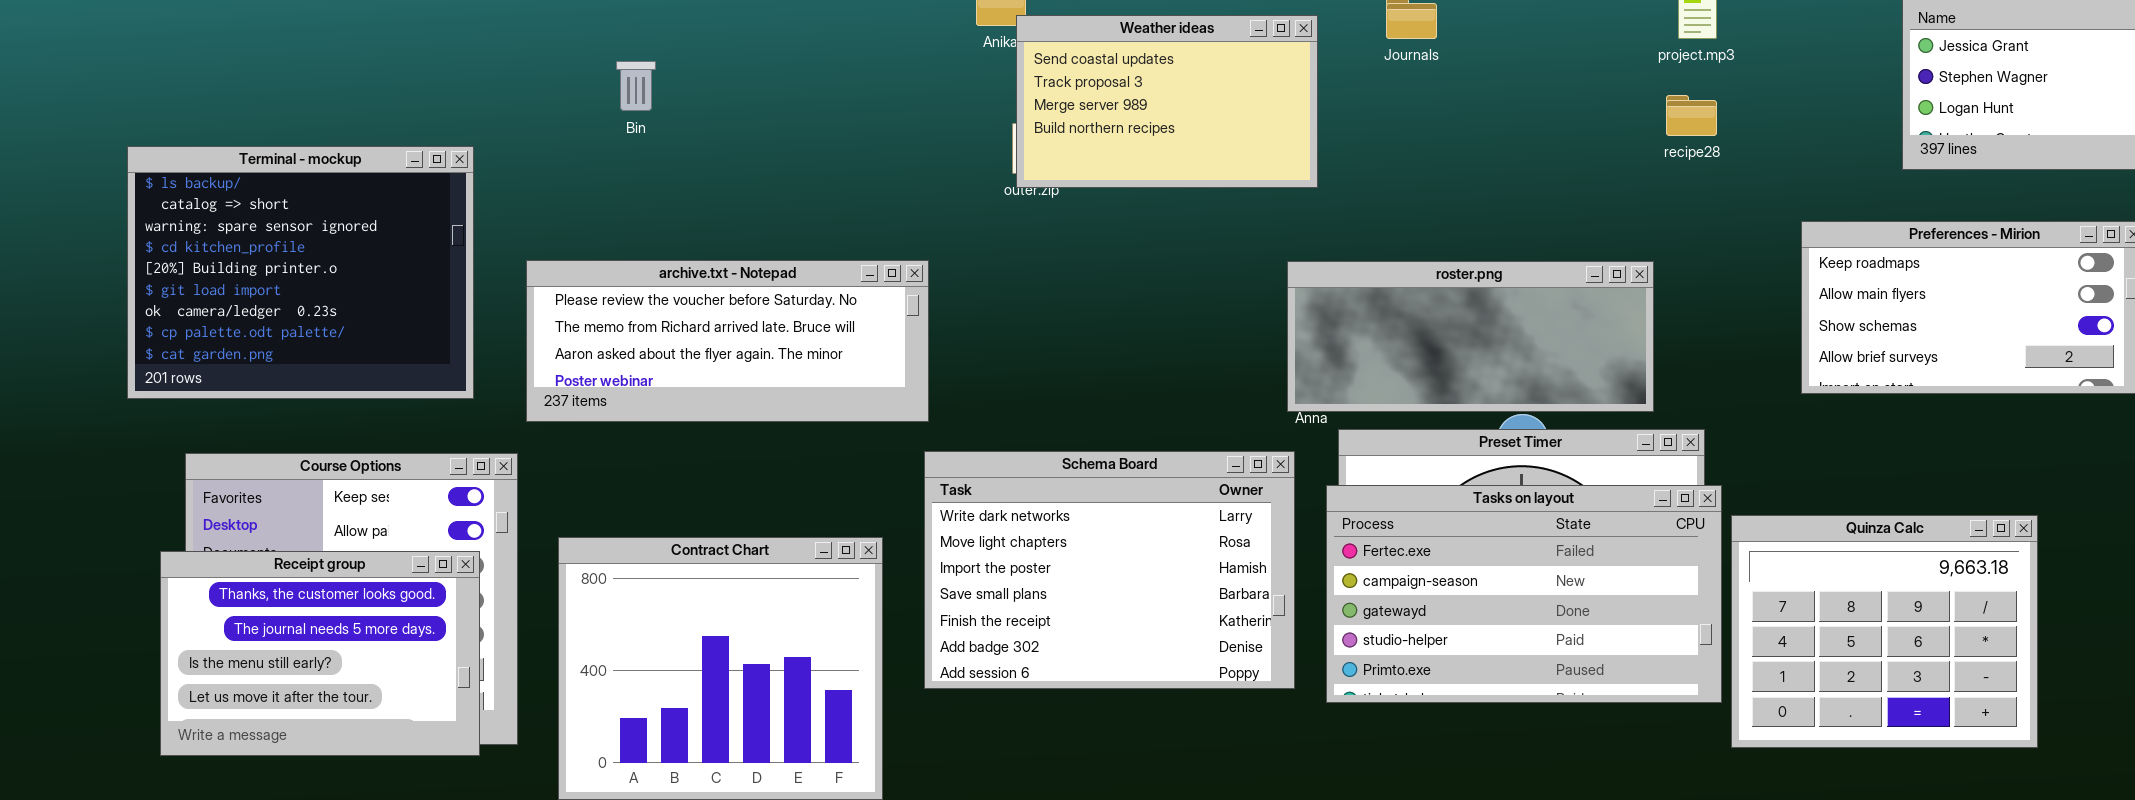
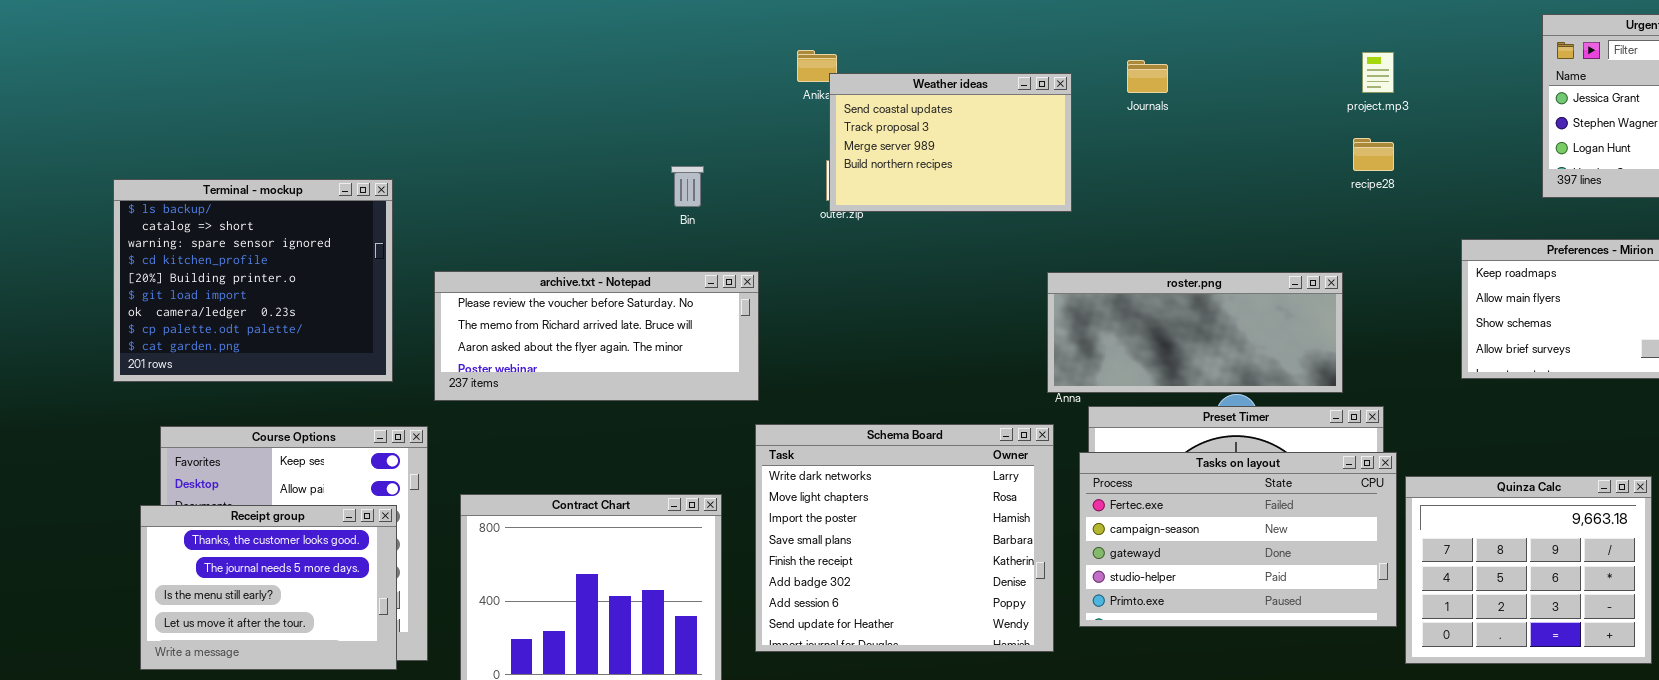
Bin: [616,61,656,111] -> [671,166,704,207], moved
Schema Board: [924,451,1295,689] -> [755,424,1054,652], resized

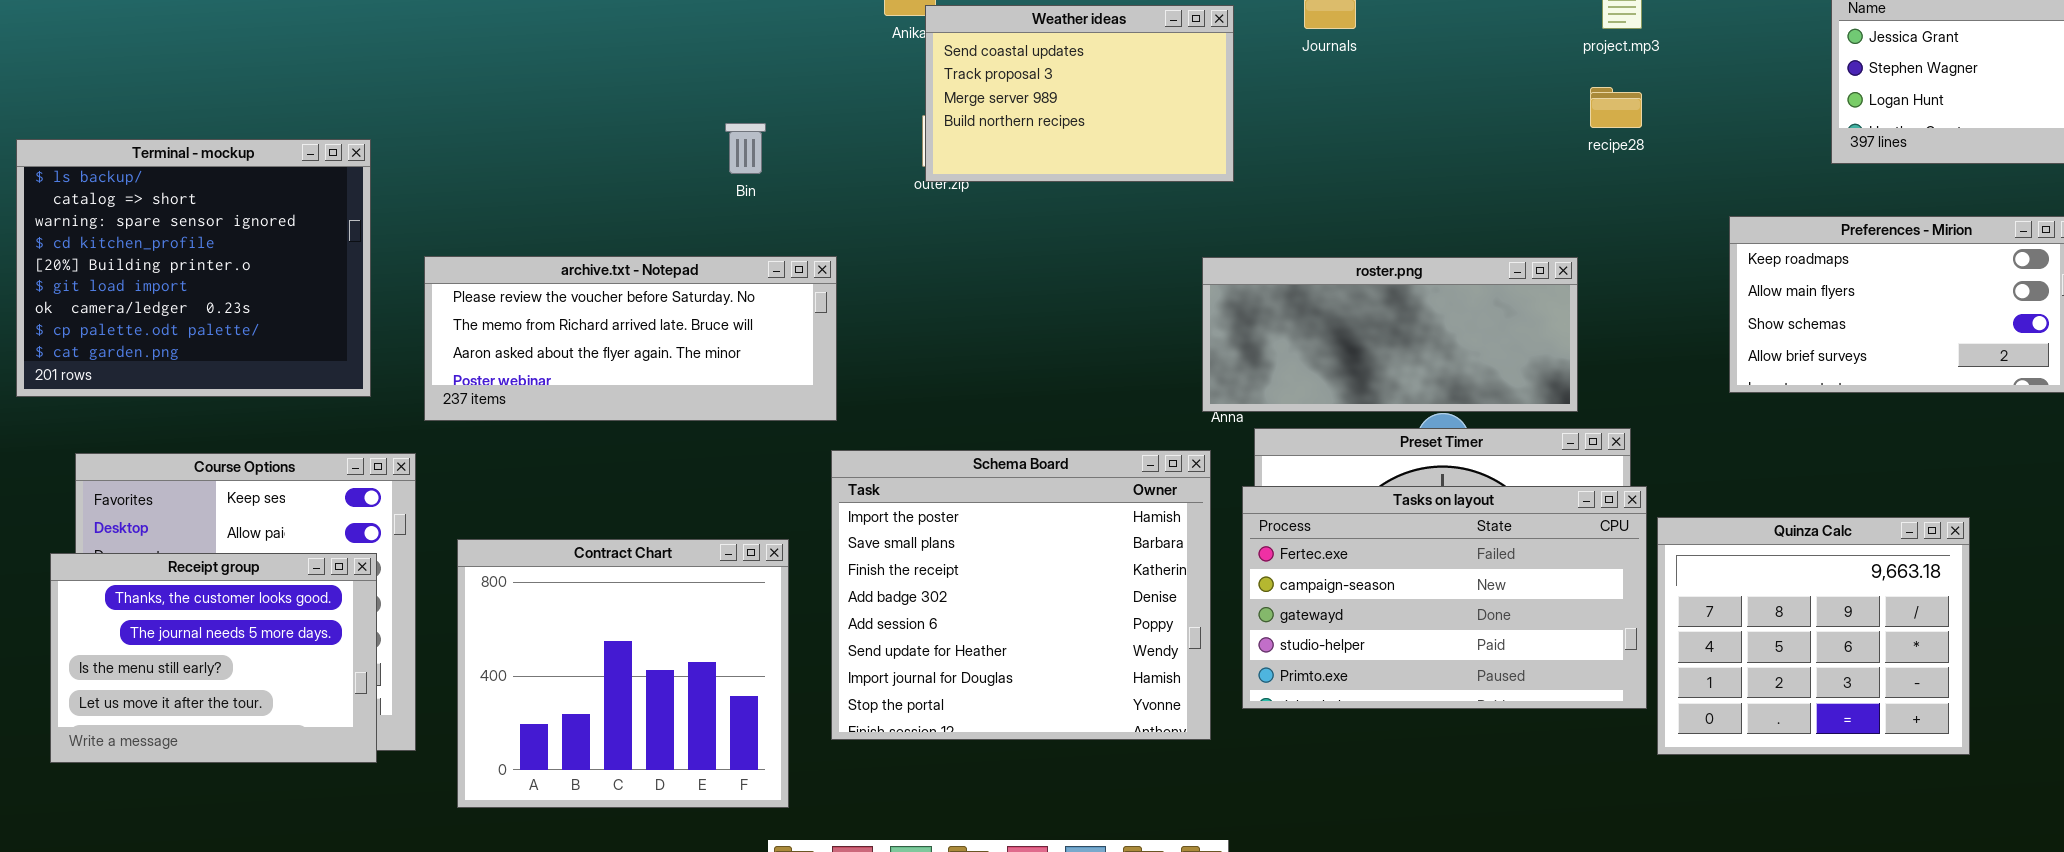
Schema Board: [755,424,1054,652] -> [831,450,1211,740], scrolled down 2 rows

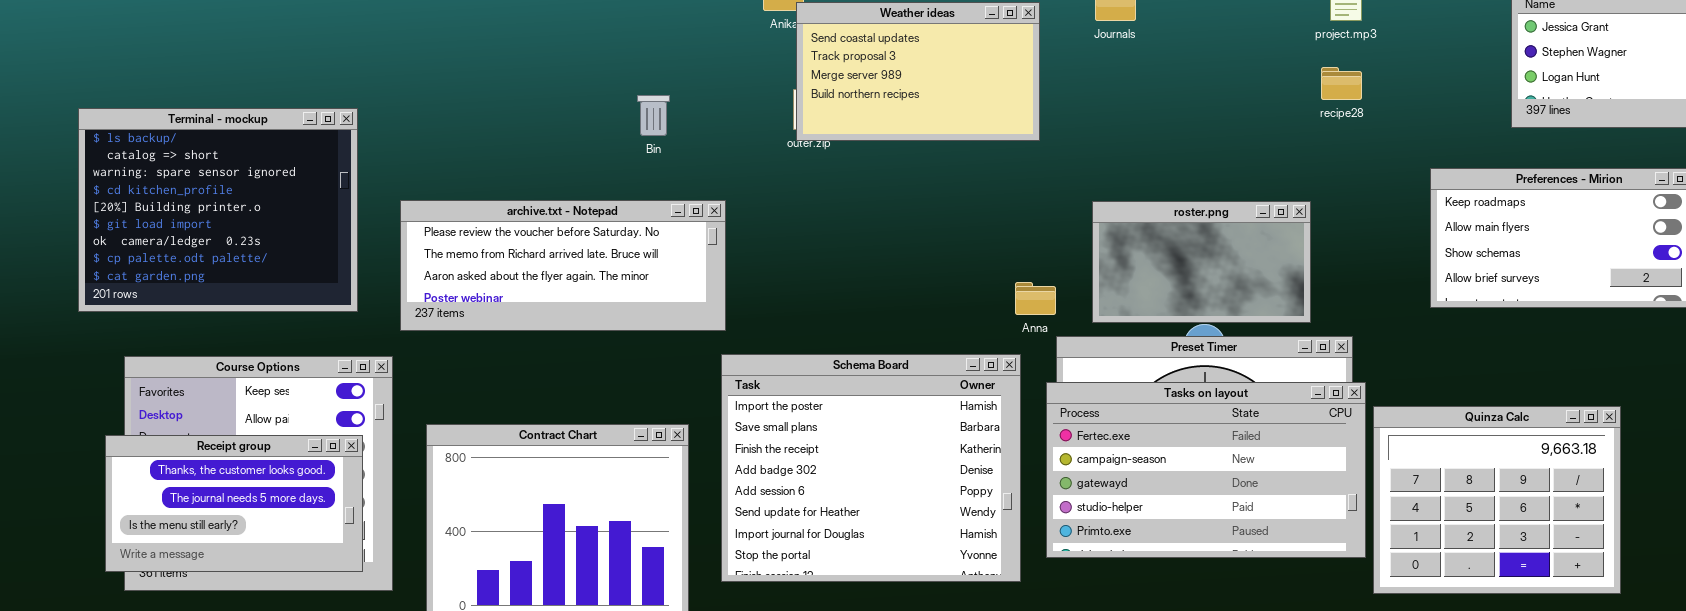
roster.png: [1202,257,1578,412] -> [1092,201,1311,323], resized
Receipt group: [50,553,377,763] -> [105,435,363,572], resized

